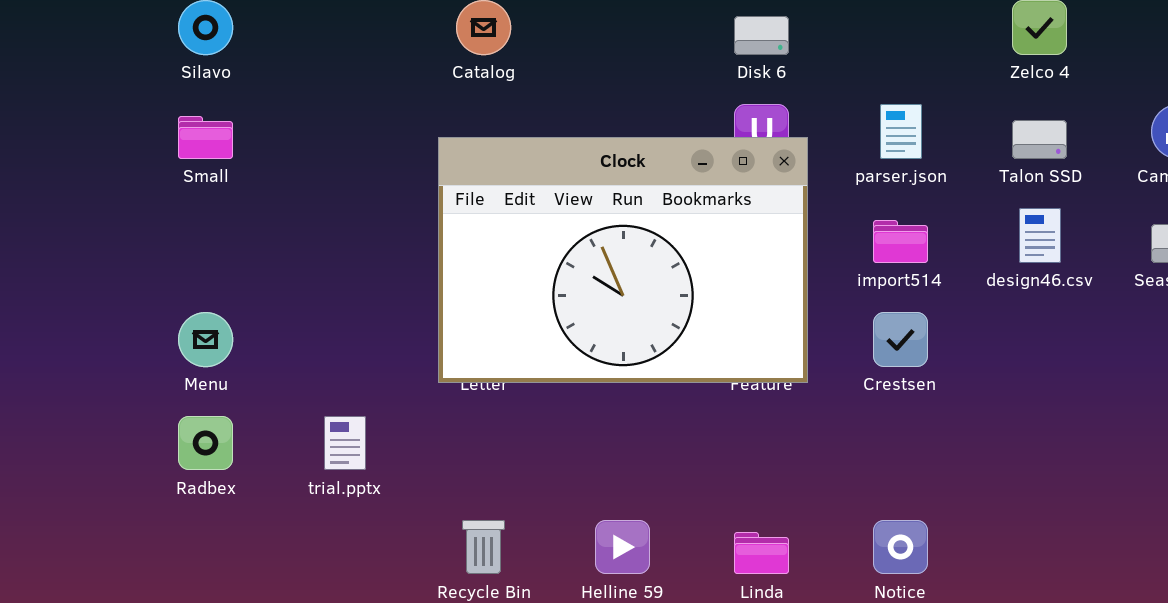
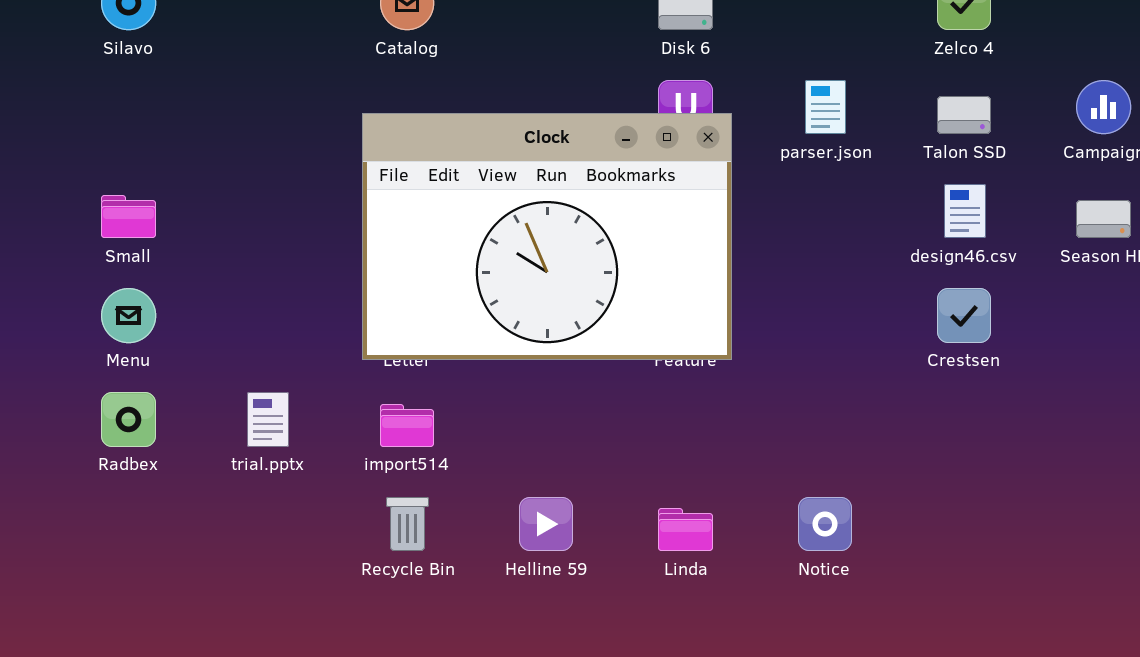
Small: [178,116,233,159] -> [101,195,156,238], moved
import514: [873,220,928,263] -> [380,404,434,447], moved
Crestsen: [873,312,928,367] -> [937,288,991,343], moved

